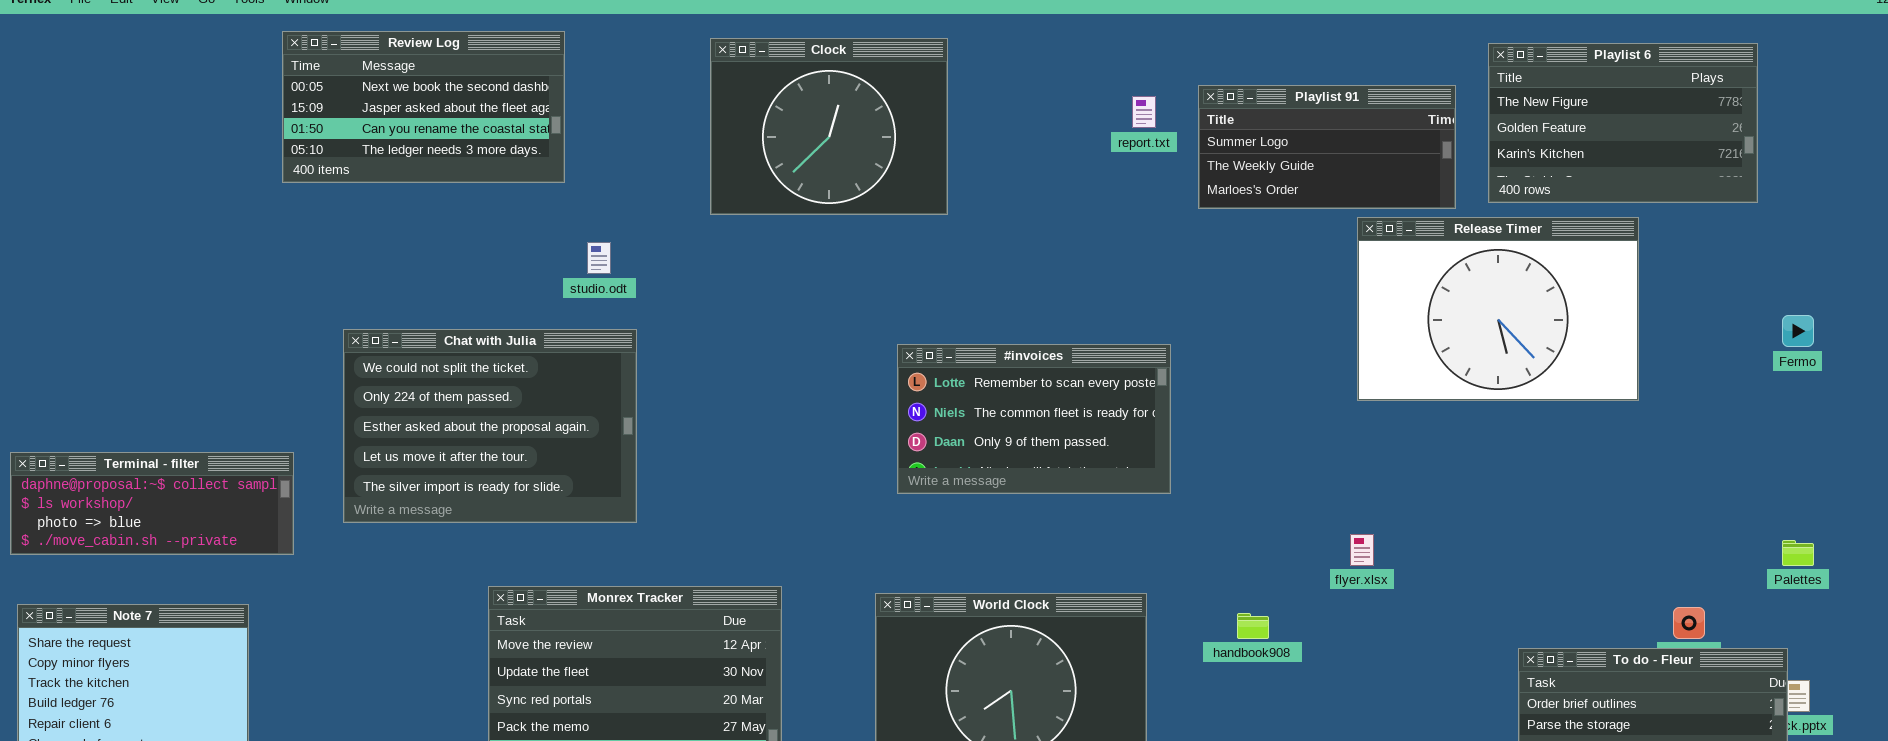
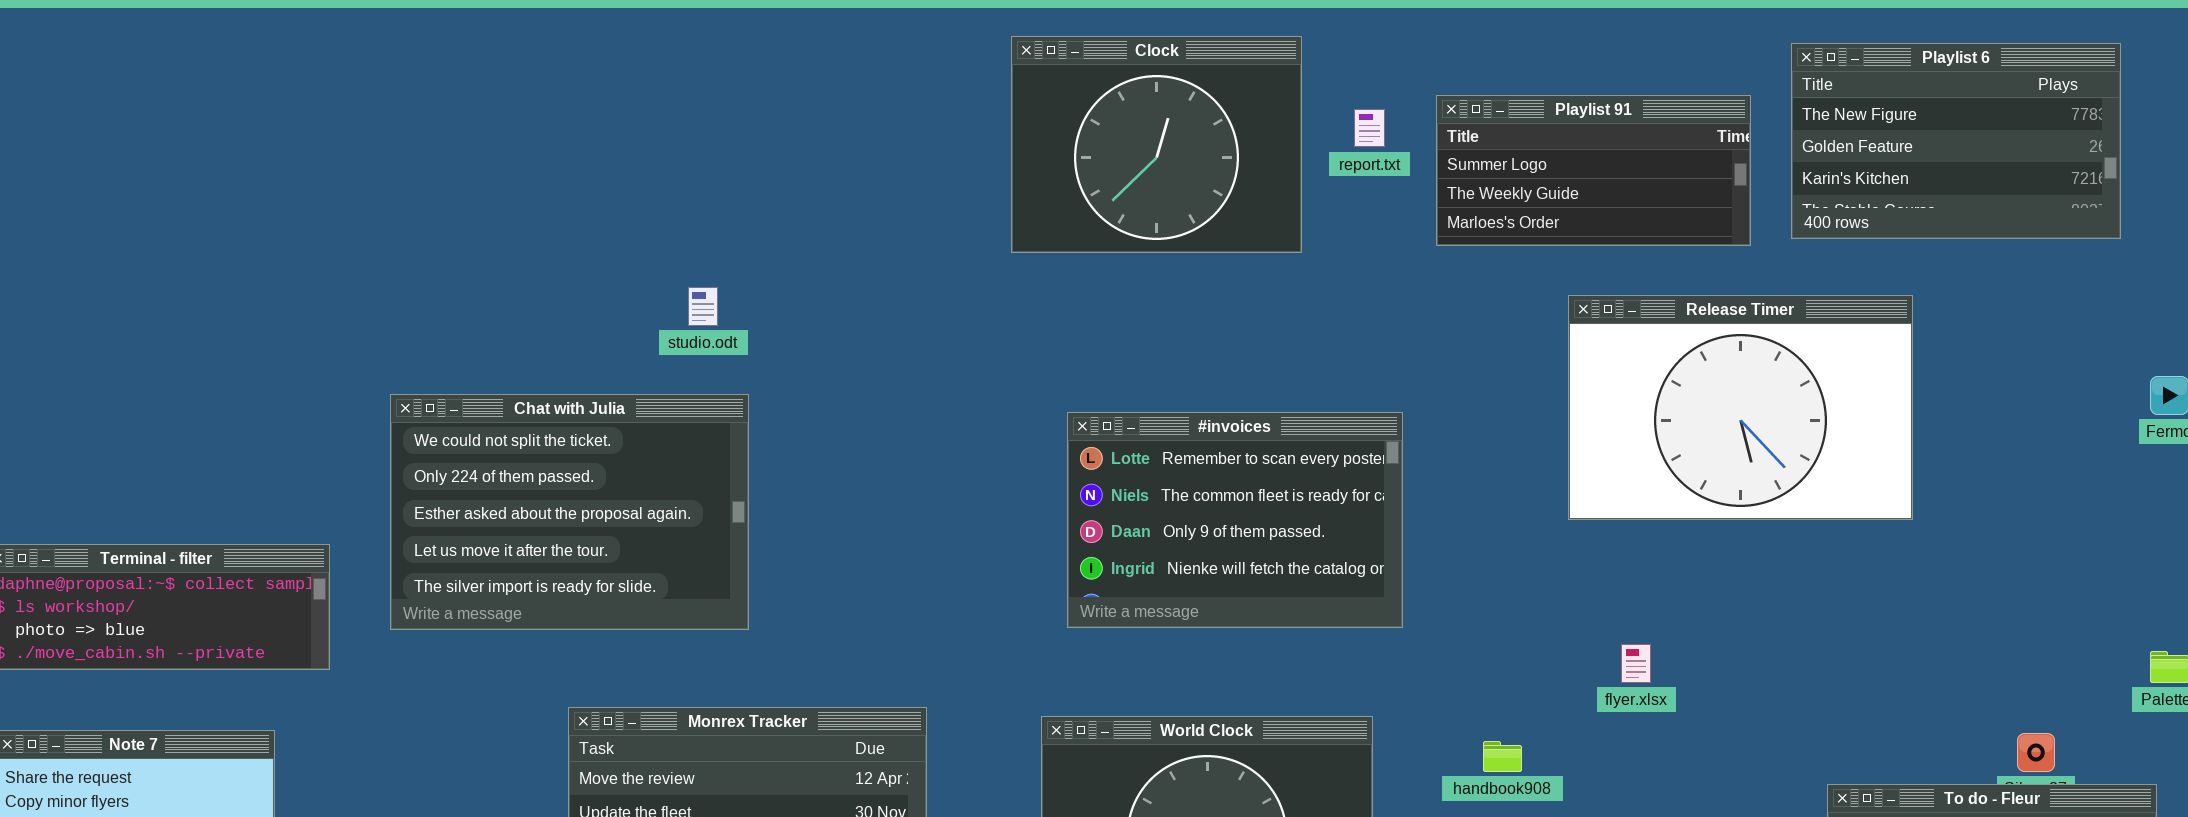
Review Log: [282,31,565,183] -> none, closed
Clock: [710,38,948,215] -> [1011,36,1302,253], moved
Release Timer: [1357,217,1639,401] -> [1568,295,1913,520], moved
#invoices: [897,344,1171,494] -> [1067,412,1403,628], resized

